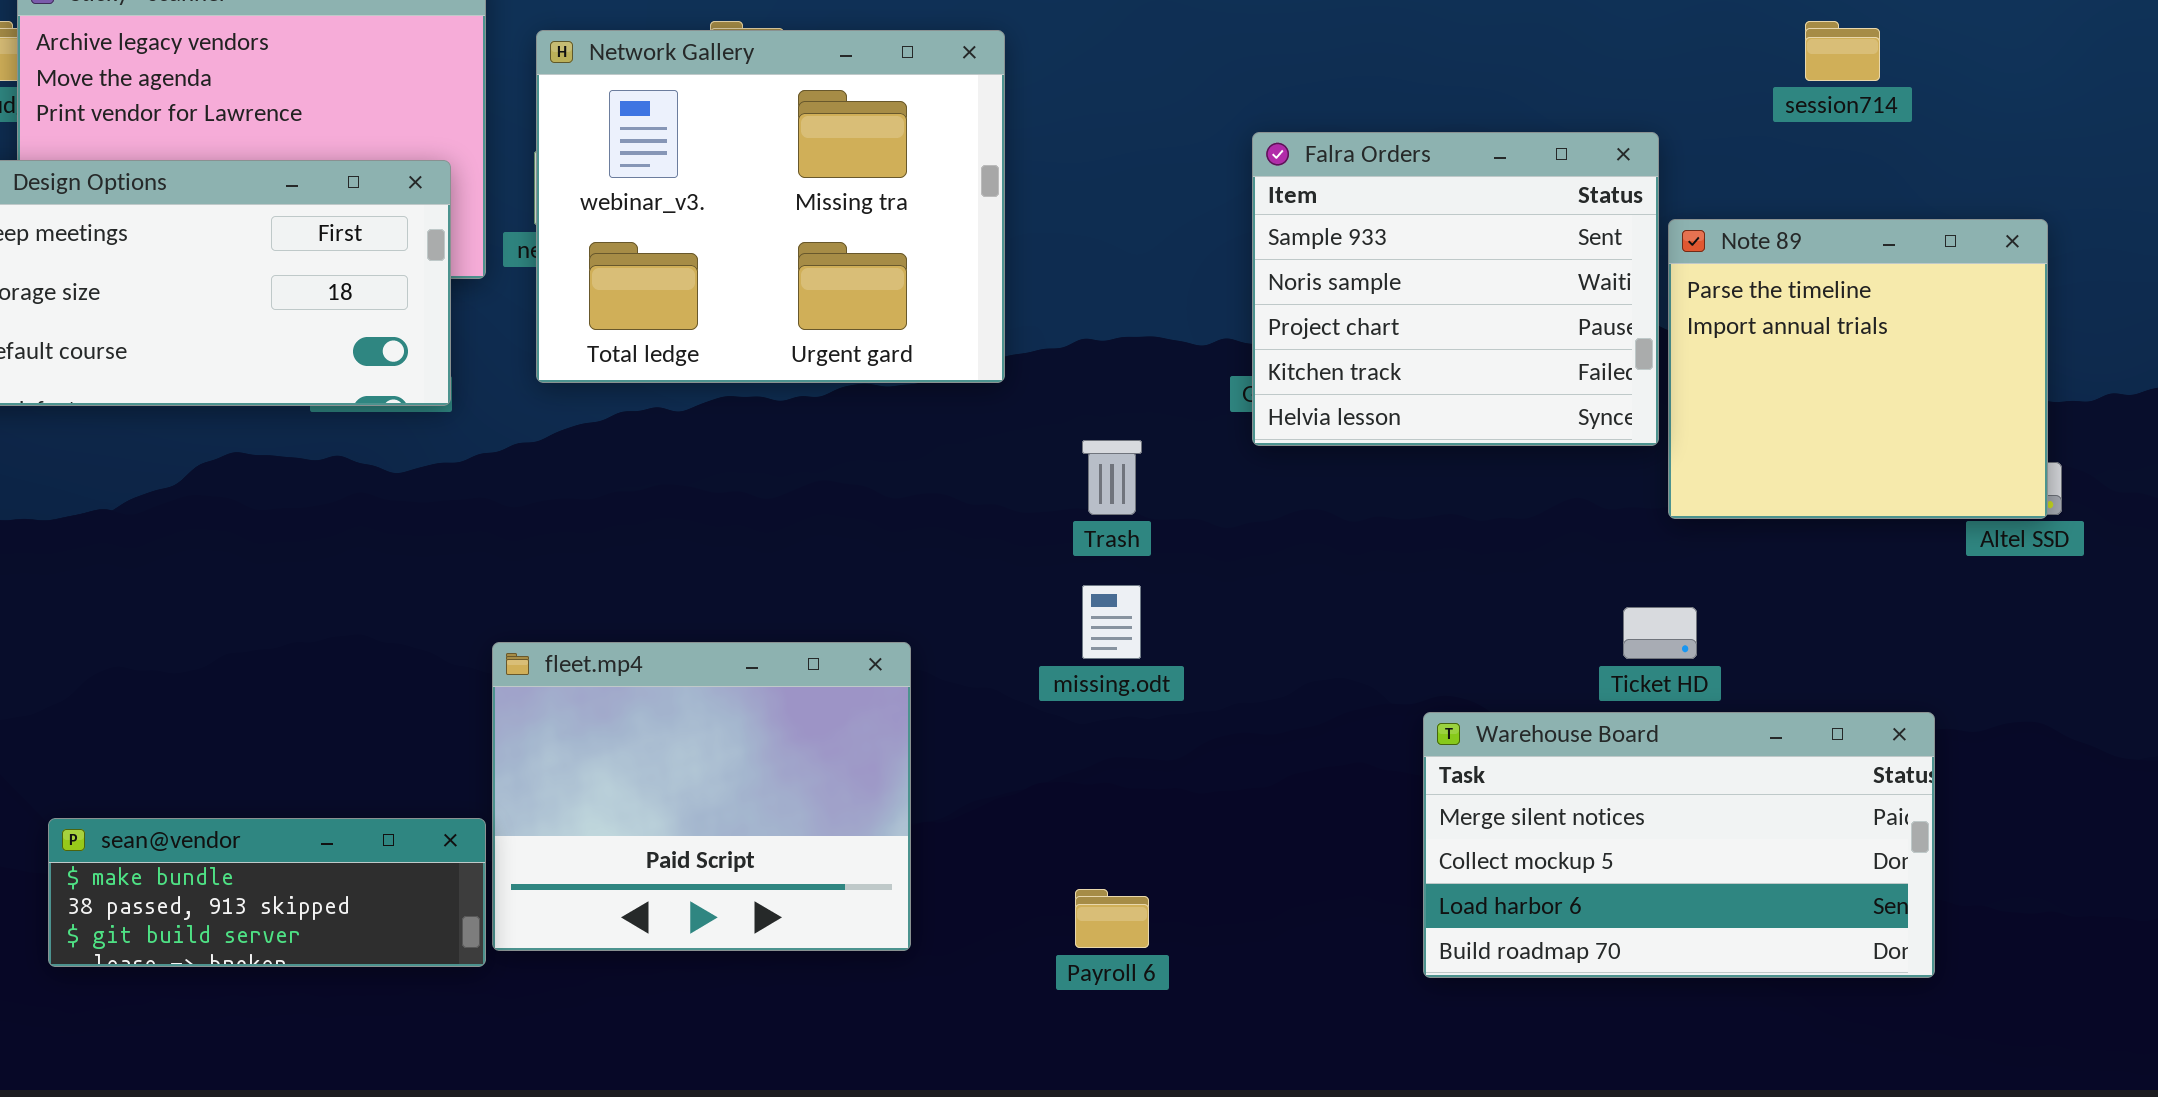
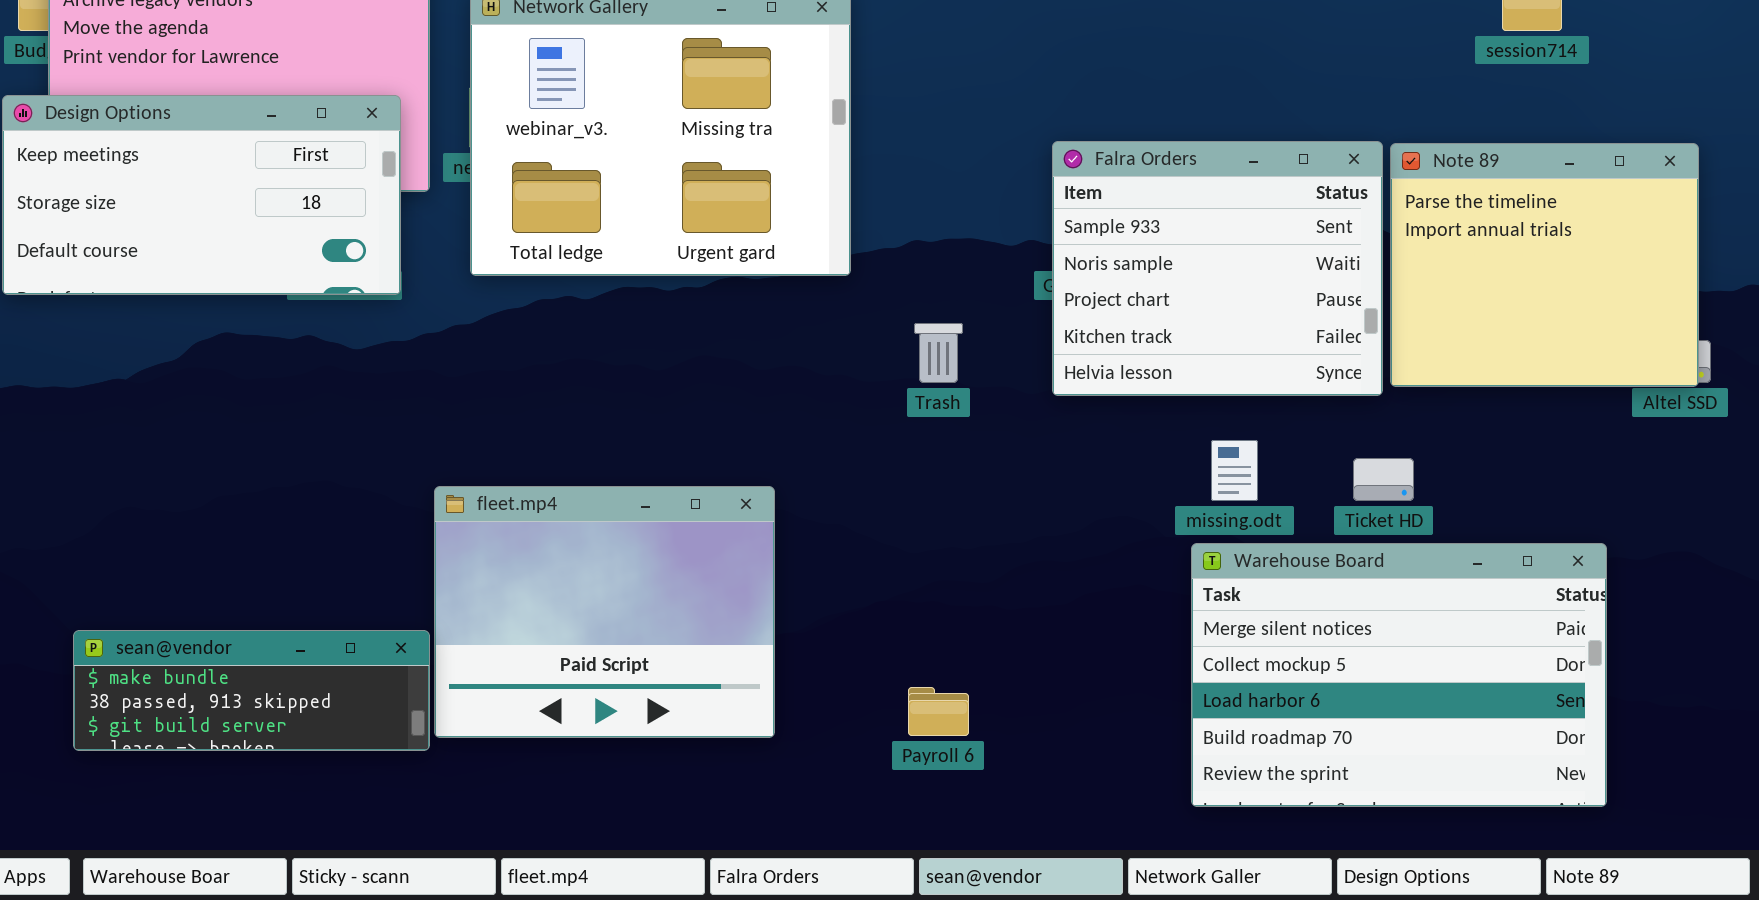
Falra Orders: [1252,132,1659,446] -> [1052,141,1383,396], moved
missing.odt: [1082,585,1141,659] -> [1211,440,1258,501], moved
Warehouse Board: [1423,712,1935,978] -> [1191,543,1607,807], resized

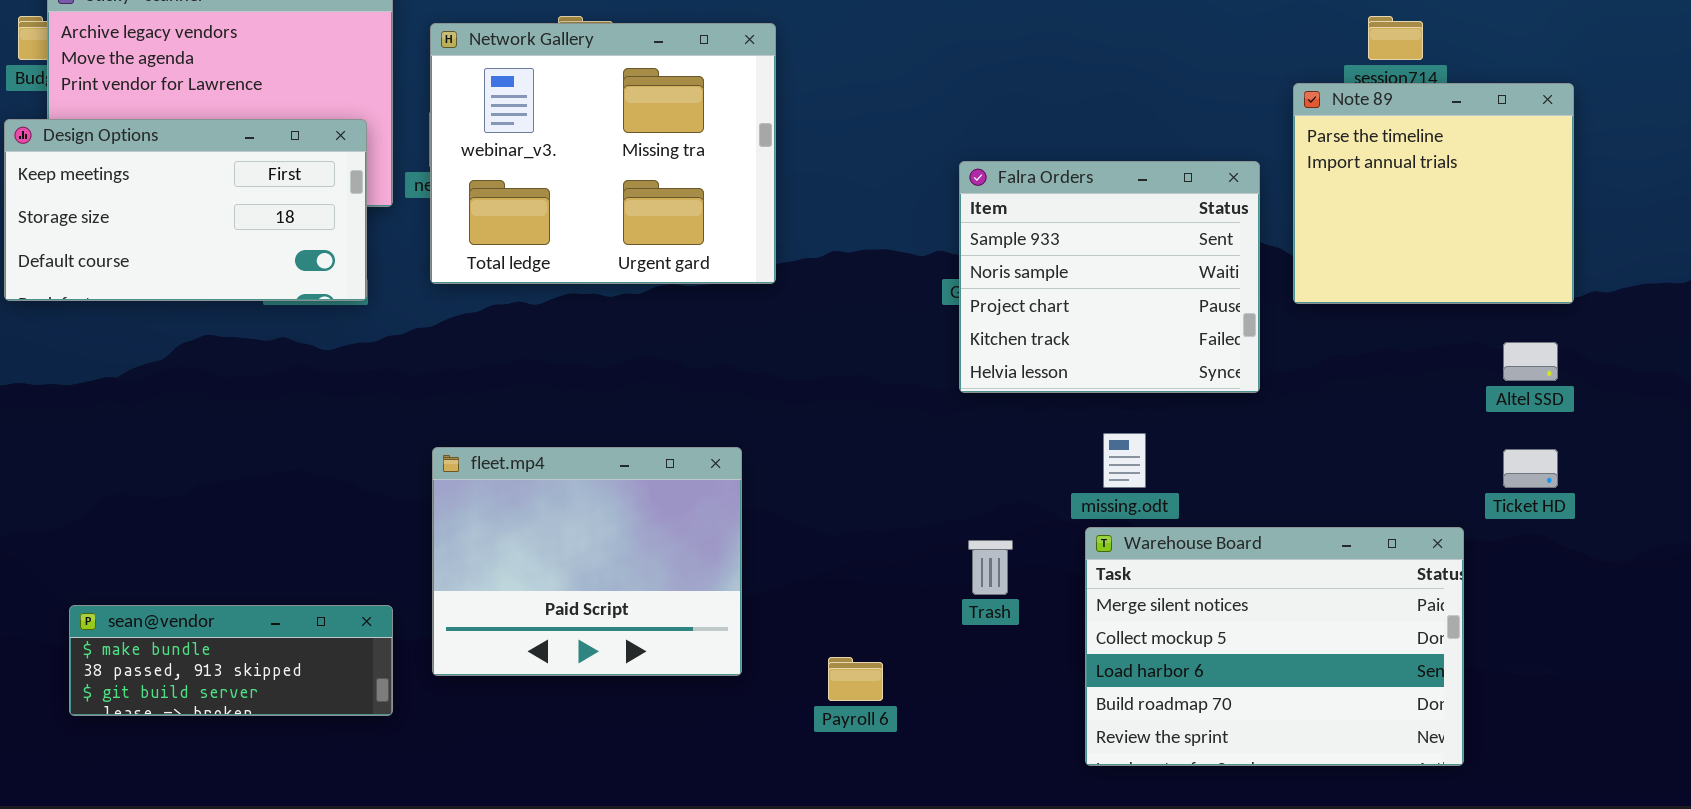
Note 89: [1390,143,1699,387] -> [1293,83,1574,304], moved
Trash: [914,323,963,383] -> [968,540,1013,595], moved
Ticket HD: [1353,458,1414,501] -> [1503,449,1558,488], moved
fleet.mp4: [434,486,775,738] -> [432,447,742,676], moved

